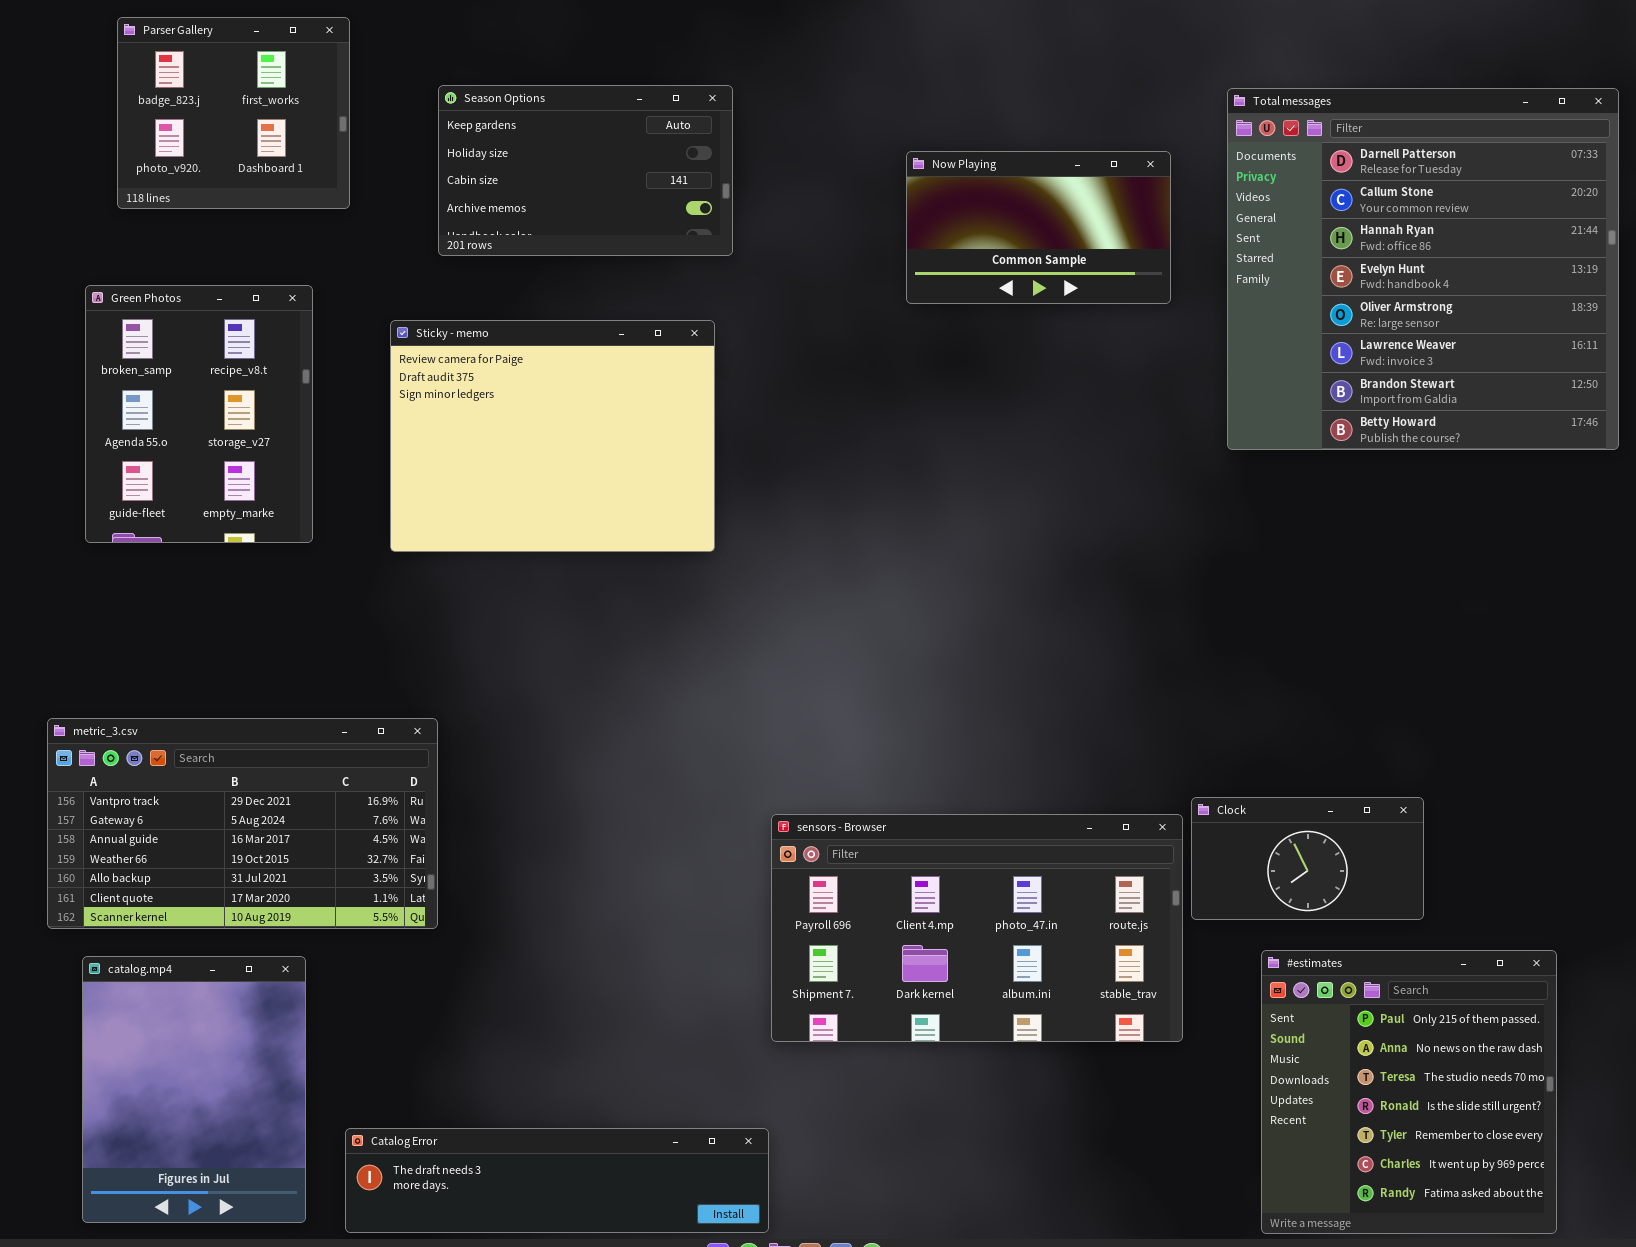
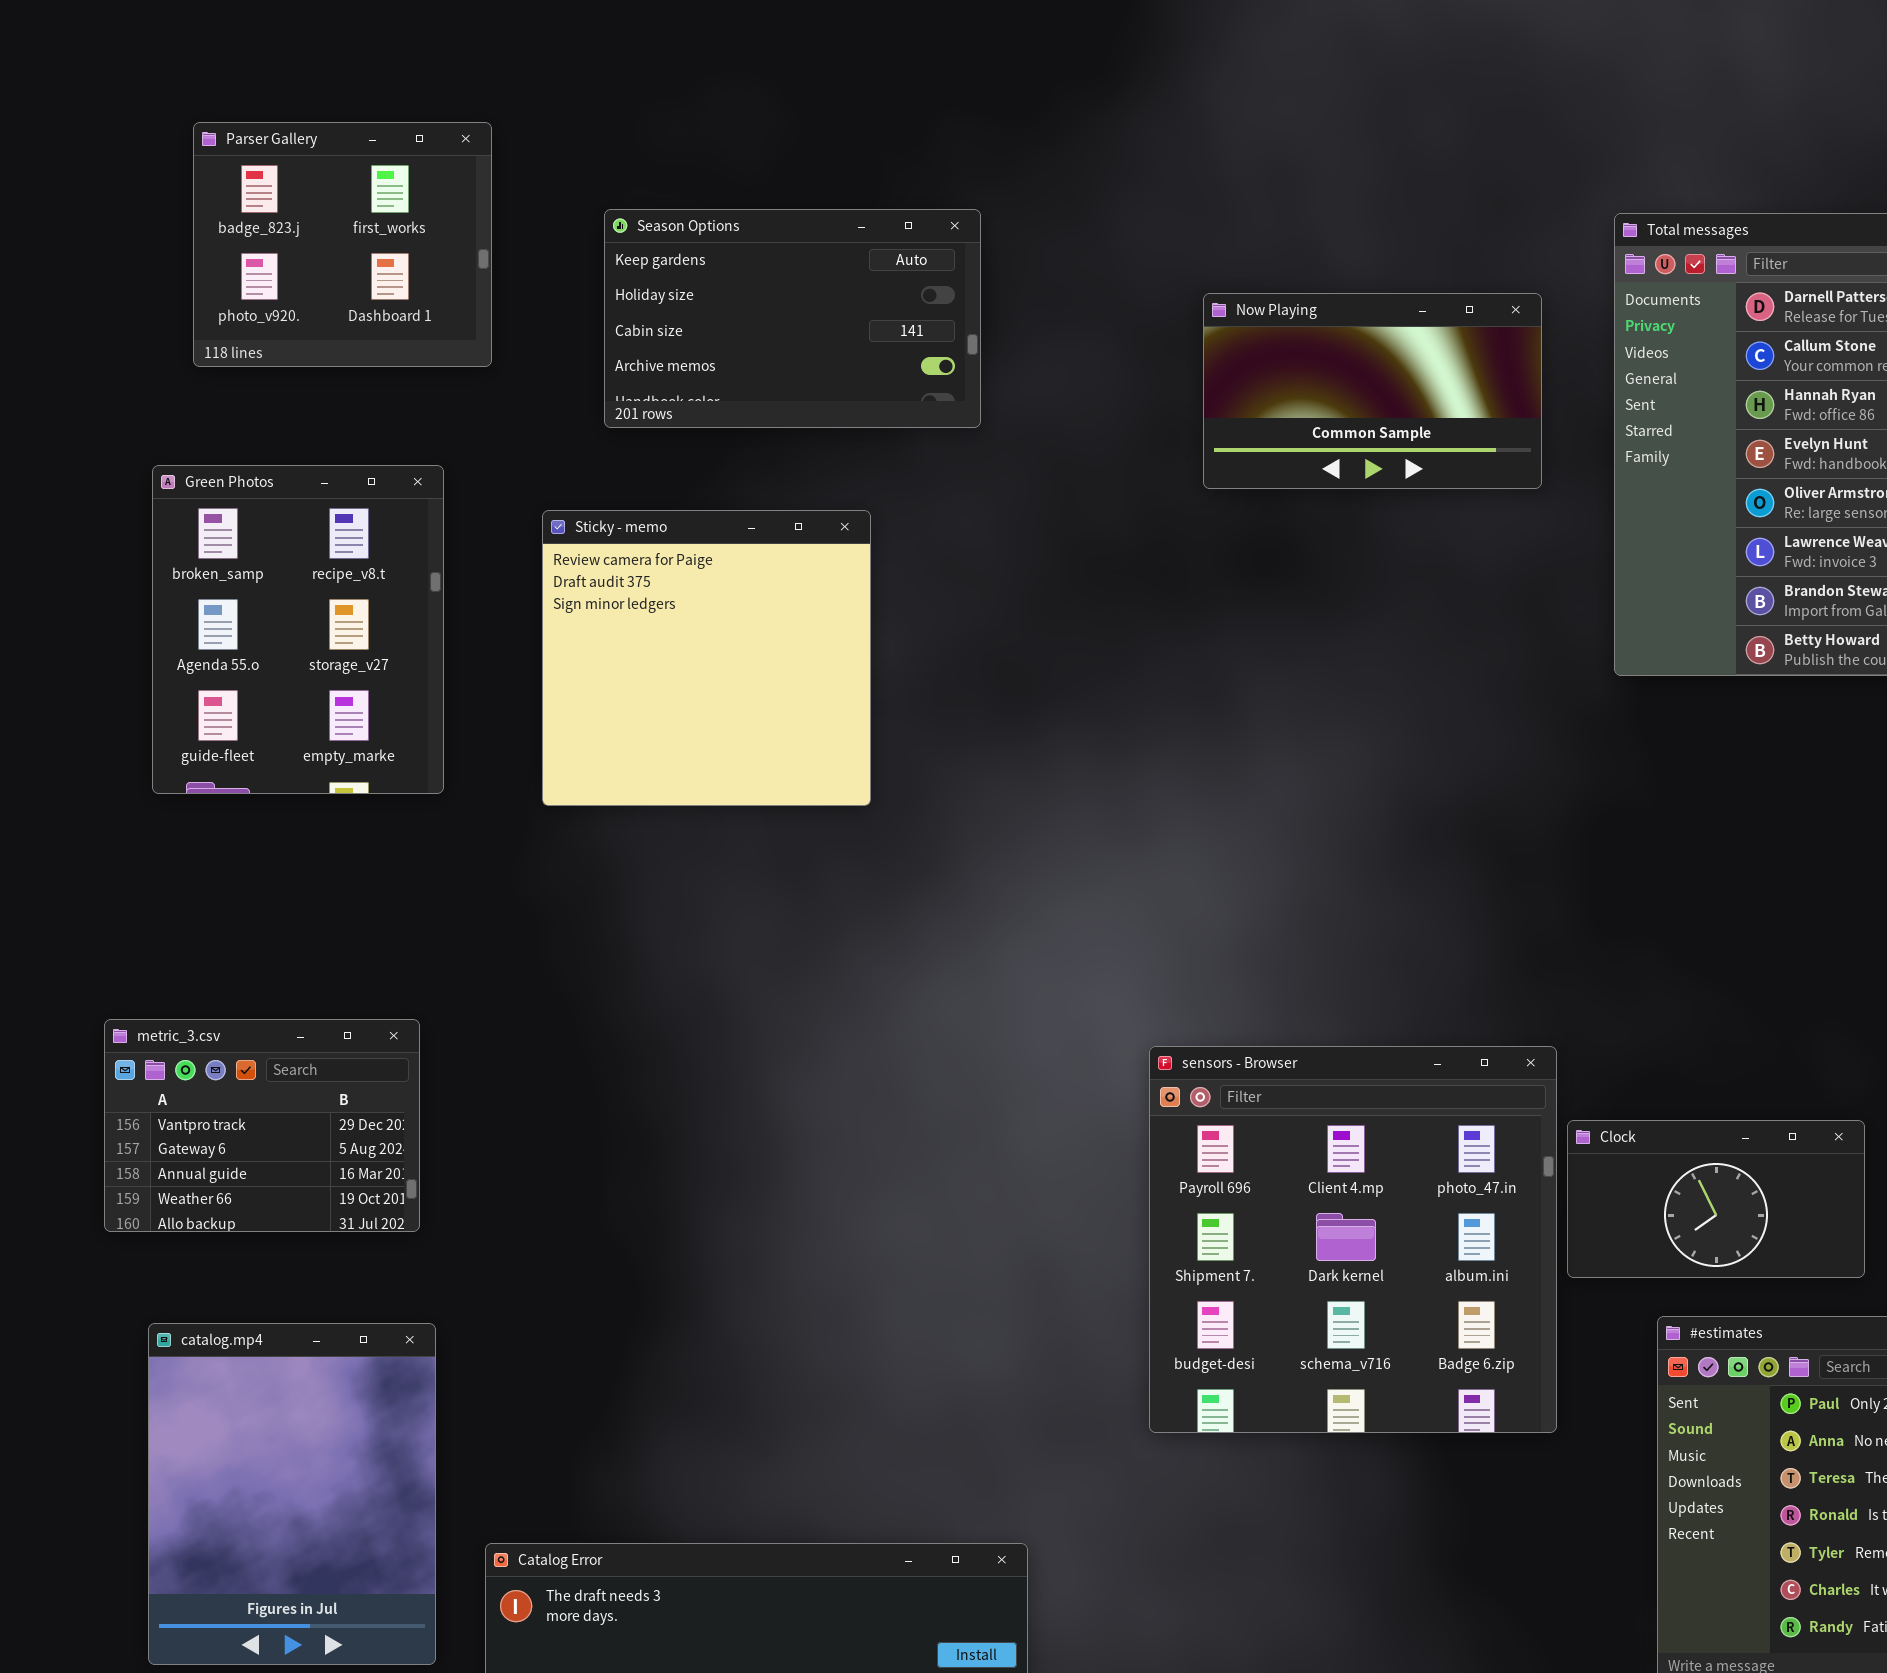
Sticky - memo: [390,320,715,552] -> [542,510,871,806], resized
metric_3.csv: [47,718,438,929] -> [104,1019,420,1232], resized
sensors - Browser: [771,814,1183,1042] -> [1149,1046,1557,1433], resized

